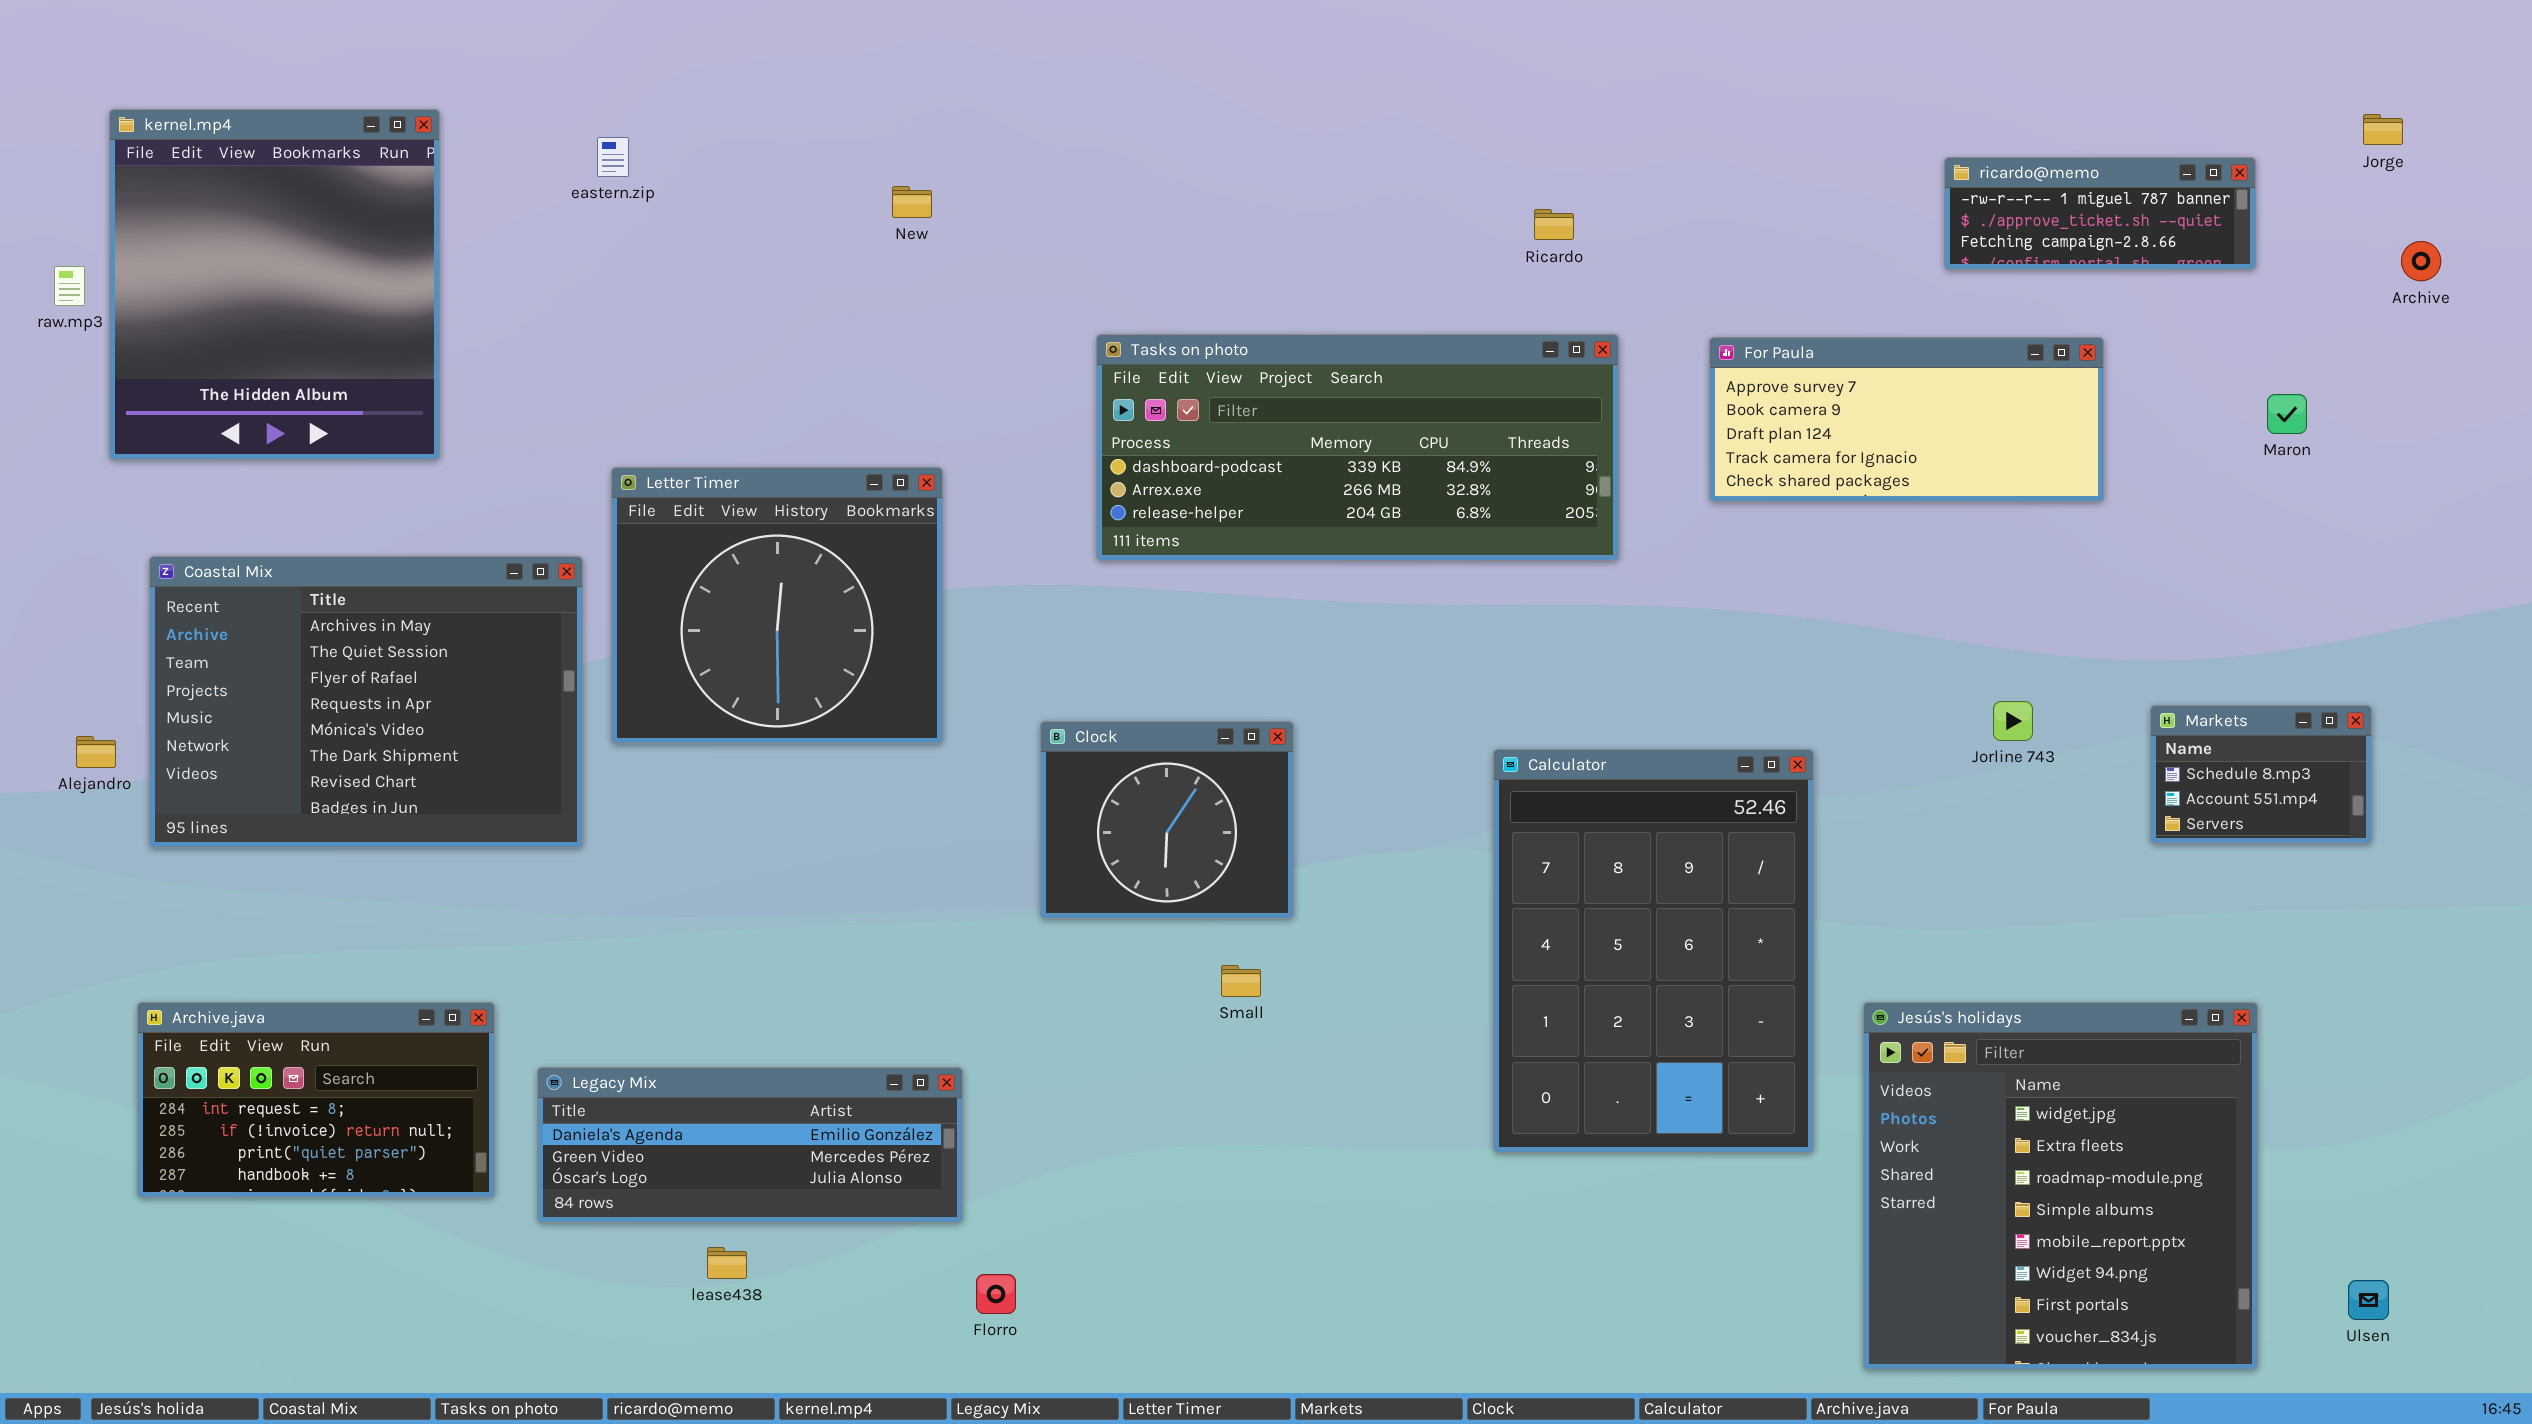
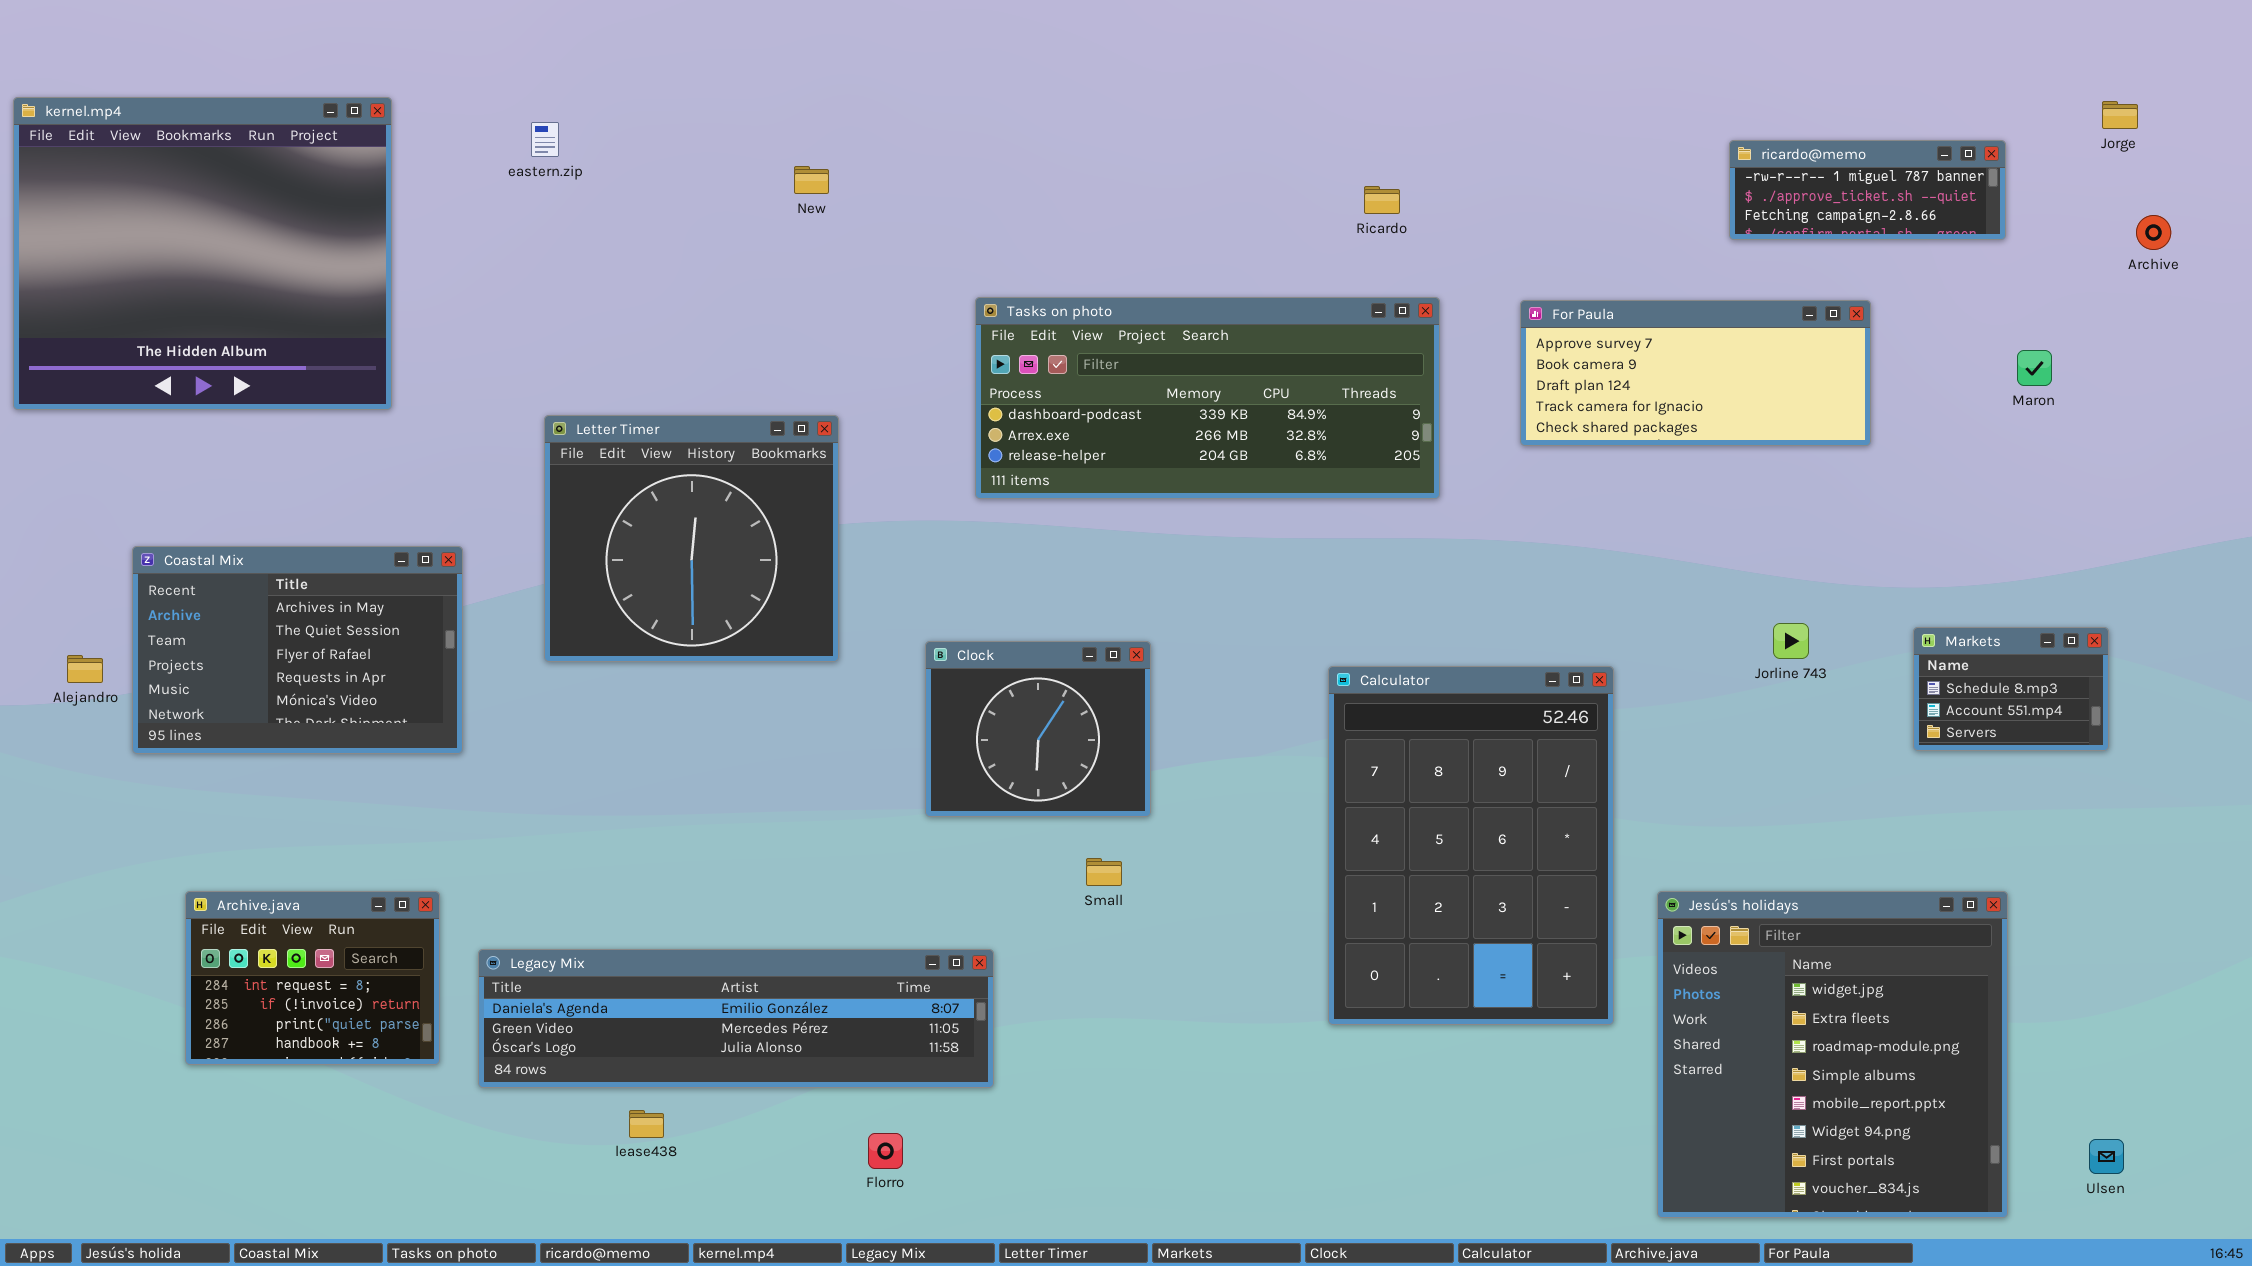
kernel.mp4: [109,109,440,460] -> [13,97,392,410], resized
Coastal Mix: [149,556,583,848] -> [132,546,463,754], resized
Archive.java: [137,1002,495,1198] -> [185,891,440,1065], resized
Legacy Mix: [537,1067,963,1223] -> [478,949,994,1088], resized

